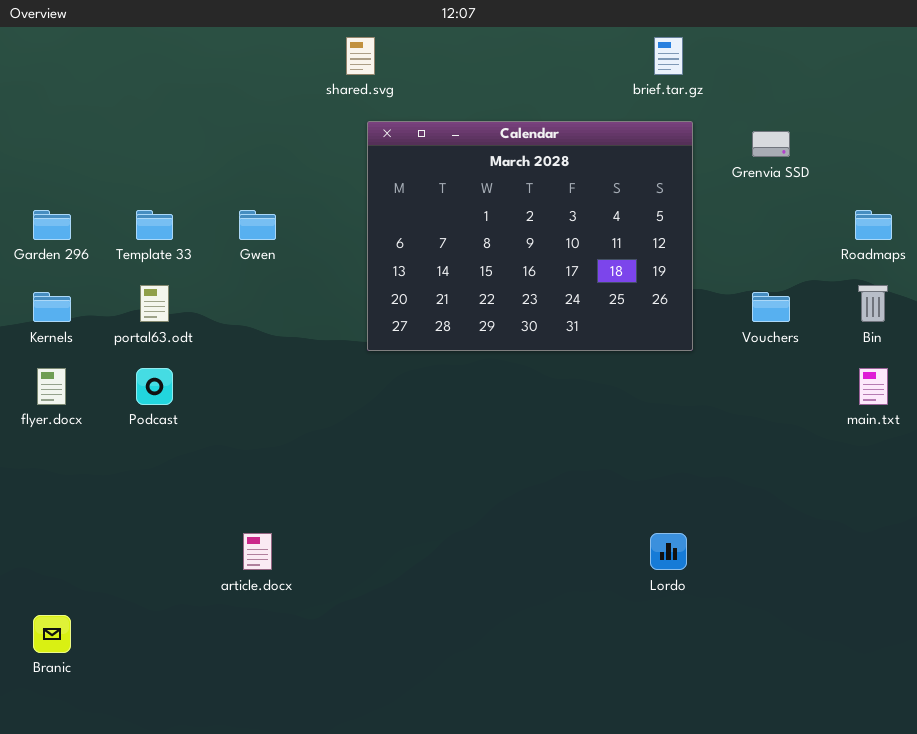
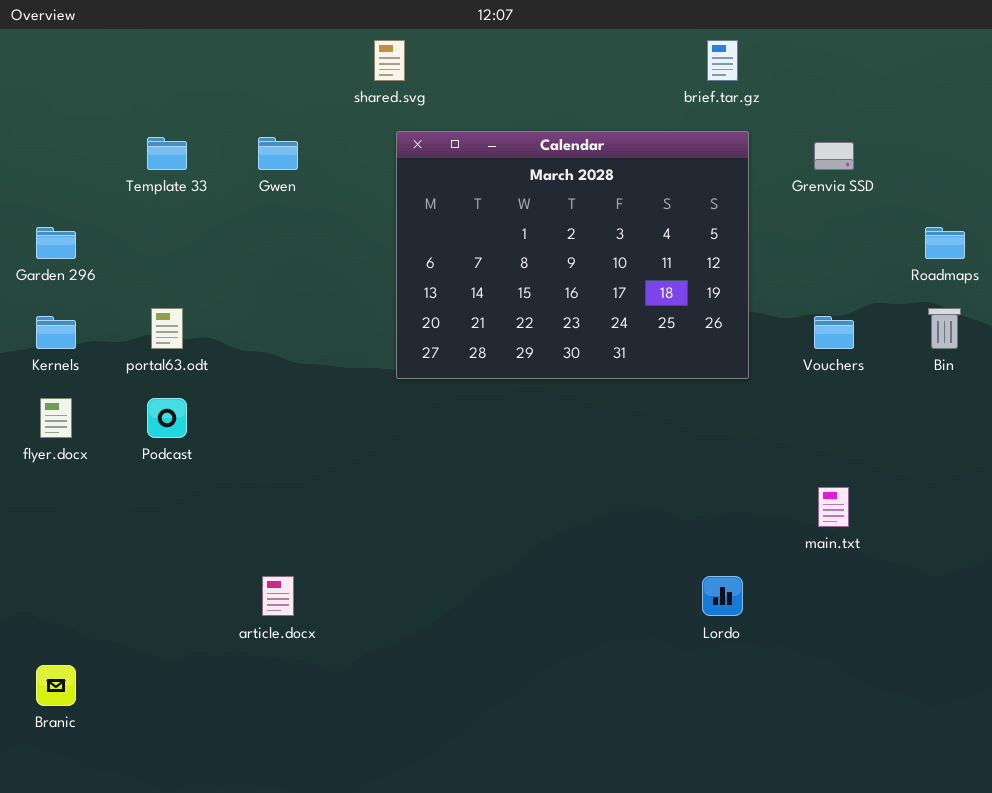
Template 33: [136,210,173,240] -> [147,137,187,170], moved
Gwen: [239,210,276,240] -> [258,137,298,170], moved
main.txt: [859,368,888,405] -> [818,487,849,527], moved

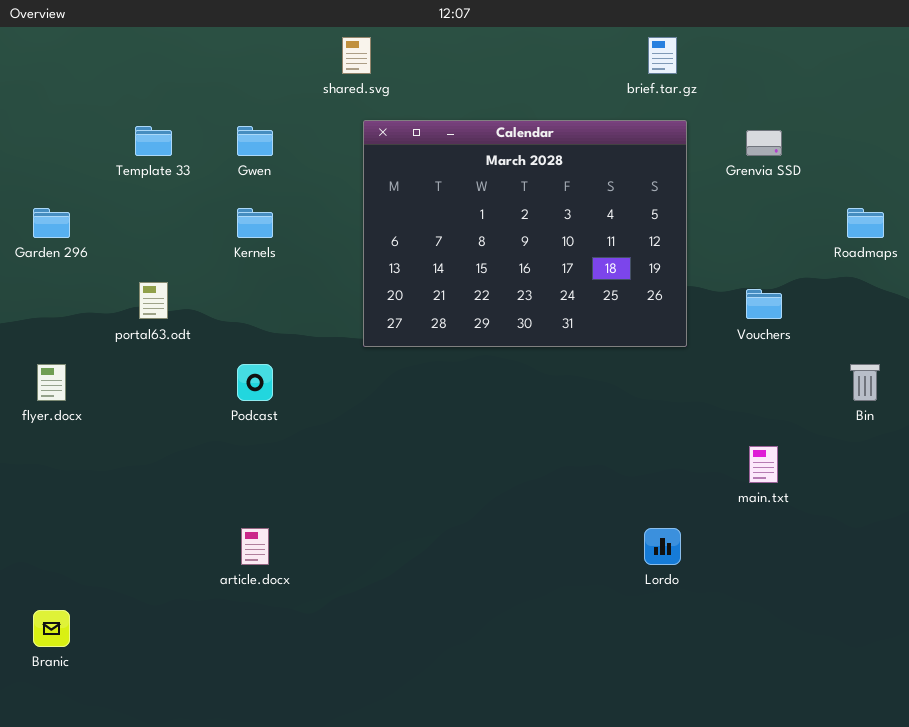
Bin: [928,308,961,349] -> [850,364,880,401], moved
Kernels: [36,316,76,349] -> [237,208,273,238], moved
Podcast: [147,398,187,438] -> [237,364,273,401], moved

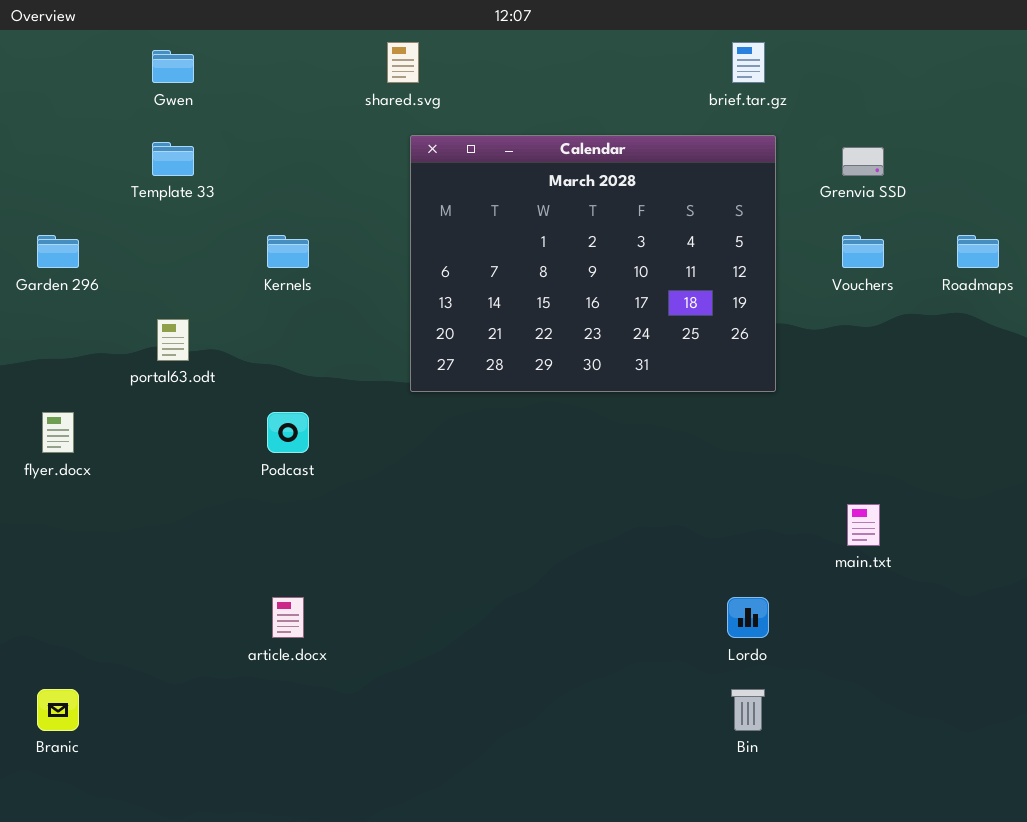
Gwen: [237,126,273,156] -> [152,50,194,83], moved
Vouchers: [746,289,782,319] -> [842,235,884,268], moved
Bin: [850,364,880,401] -> [731,689,765,731], moved

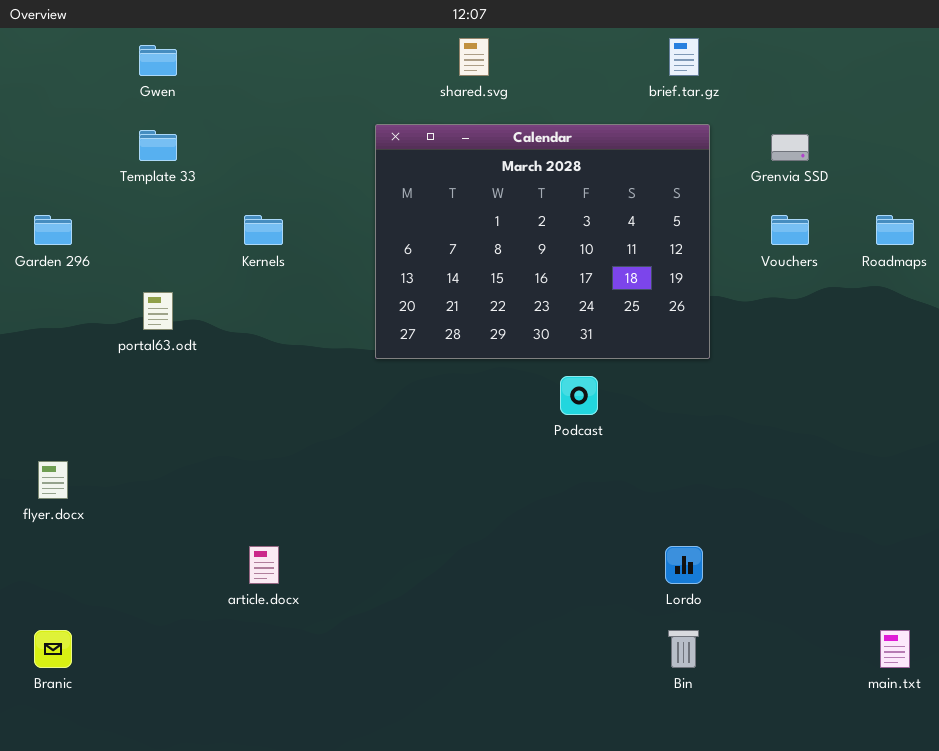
shared.svg: [387,42,419,83] -> [459,38,489,76], moved
flyer.docx: [42,412,74,453] -> [38,461,68,499], moved
Podcast: [267,412,309,453] -> [560,376,598,415], moved
main.txt: [847,504,880,546] -> [880,630,910,668], moved

